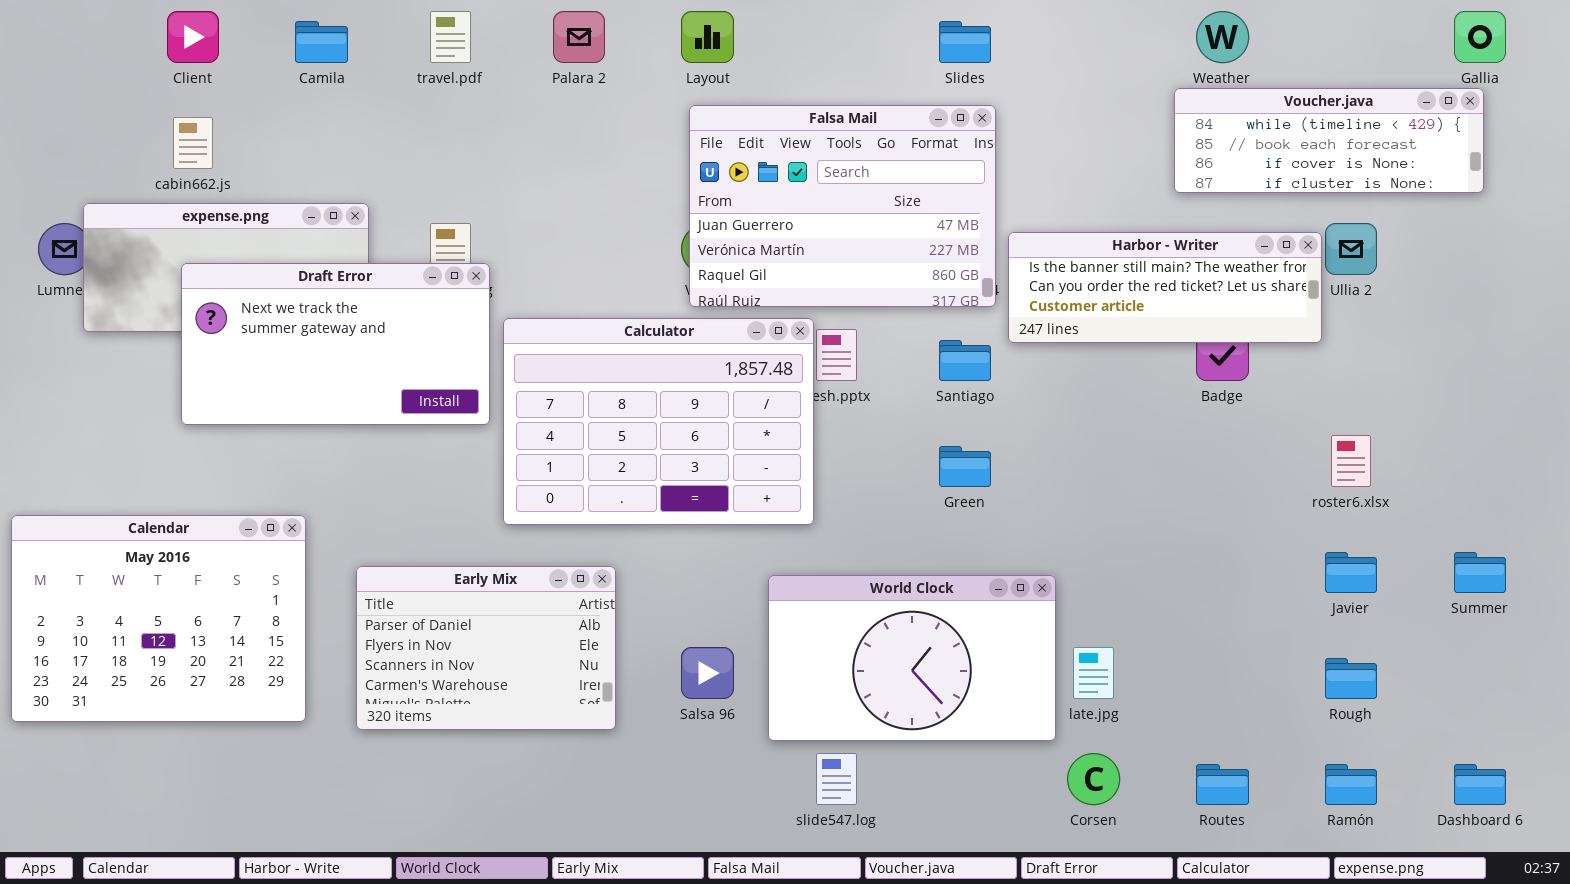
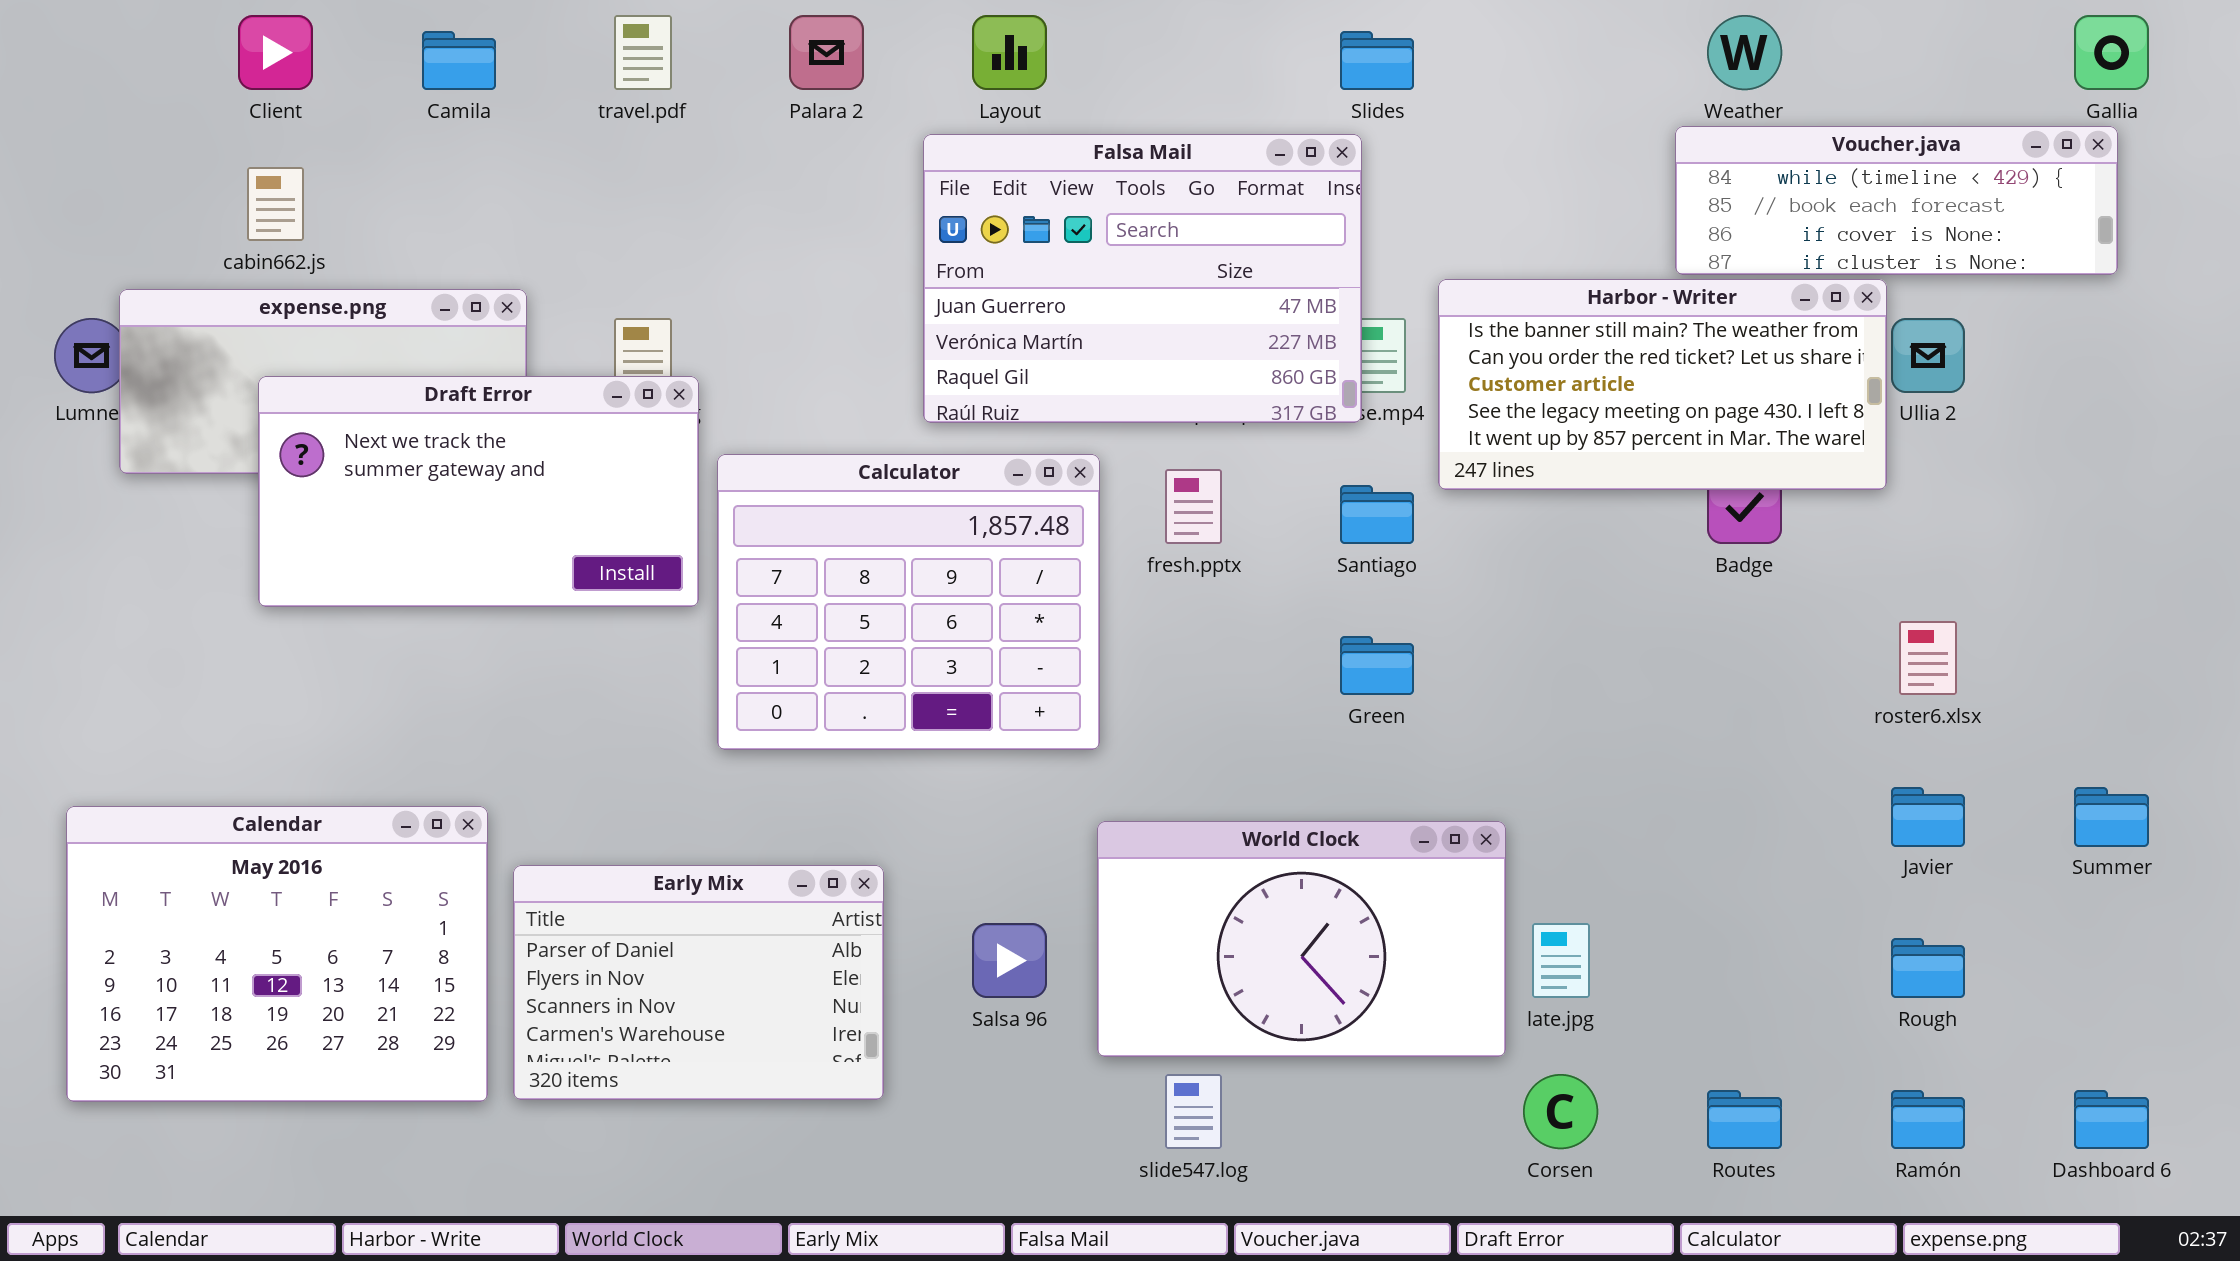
Falsa Mail: [689,105,996,307] -> [923,134,1362,423], moved
Harbor - Writer: [1008,232,1322,343] -> [1438,279,1887,490], resized
Calculator: [503,318,814,525] -> [717,454,1100,750], resized
Calendar: [11,515,306,722] -> [66,806,488,1102], moved
Early Mix: [356,566,616,730] -> [513,865,884,1100], moved

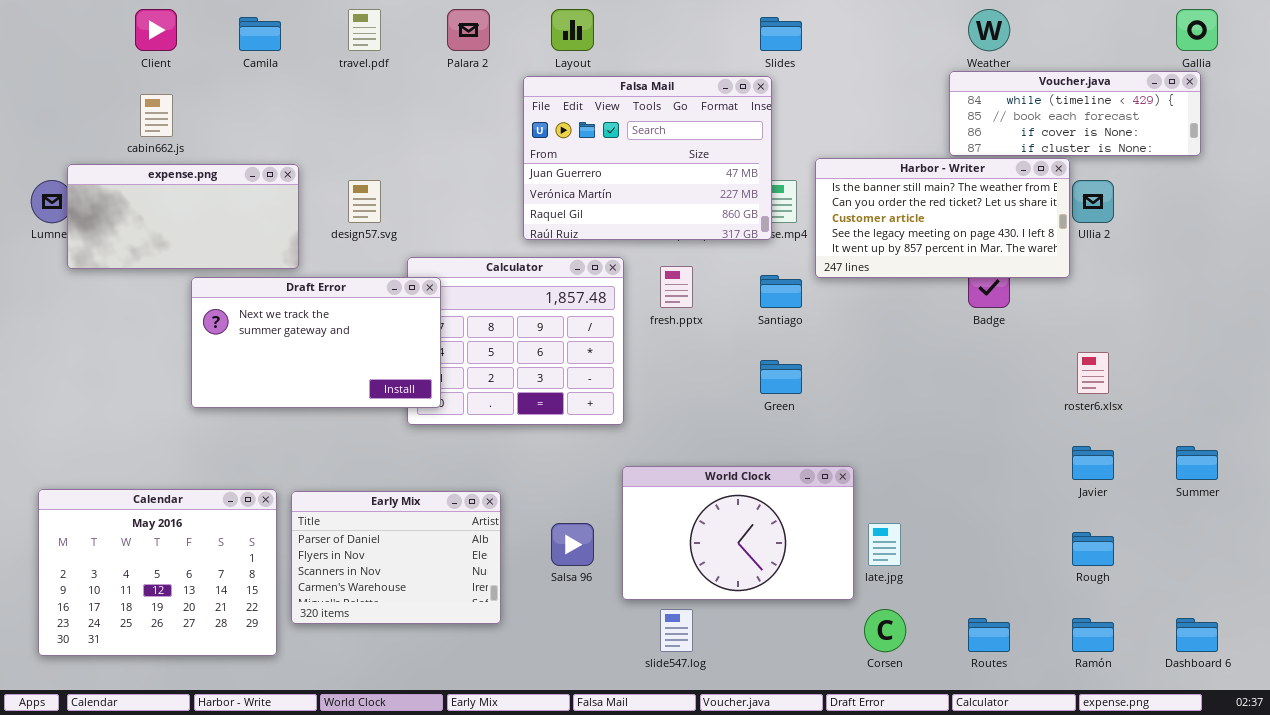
Draft Error: [258,376,699,607] -> [191,277,441,408], moved
Calendar: [66,806,488,1102] -> [38,489,277,656], moved

